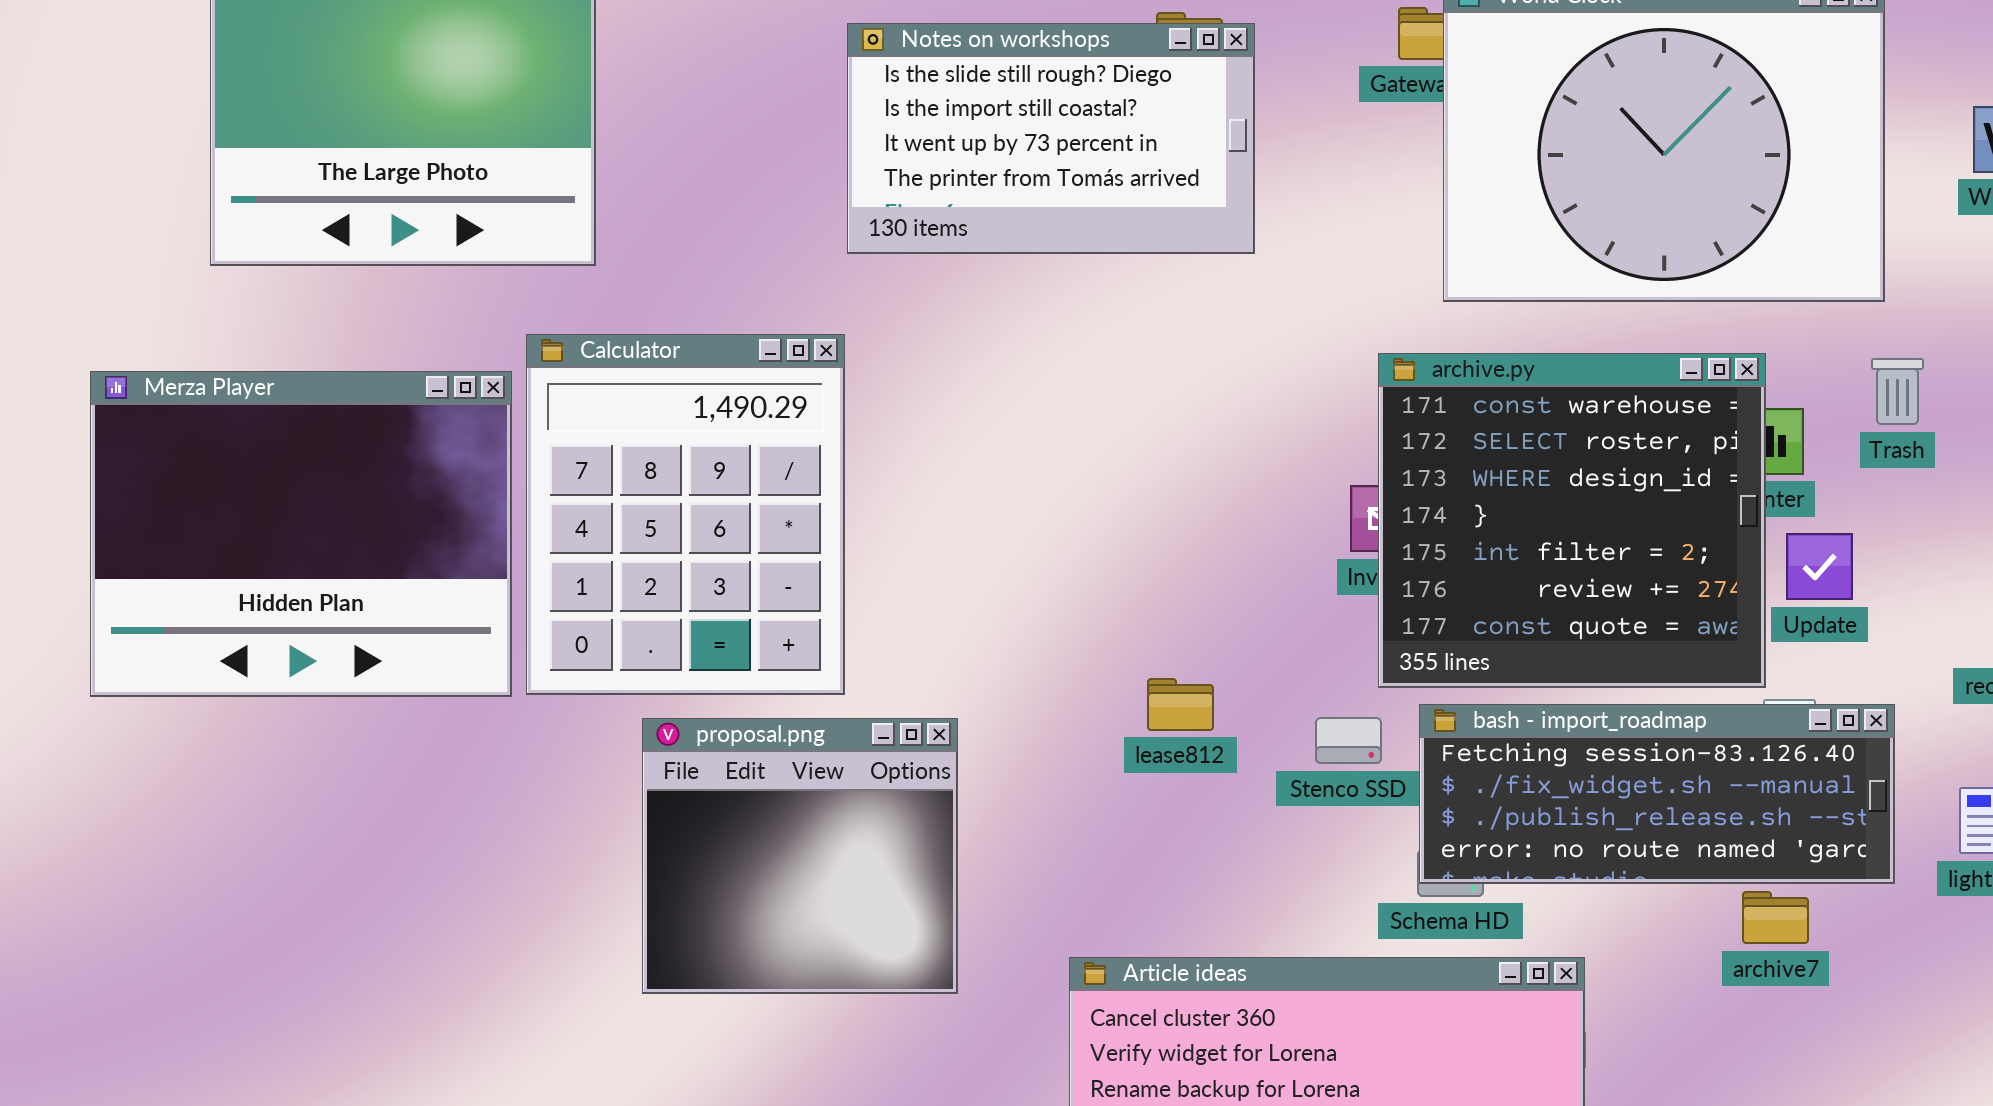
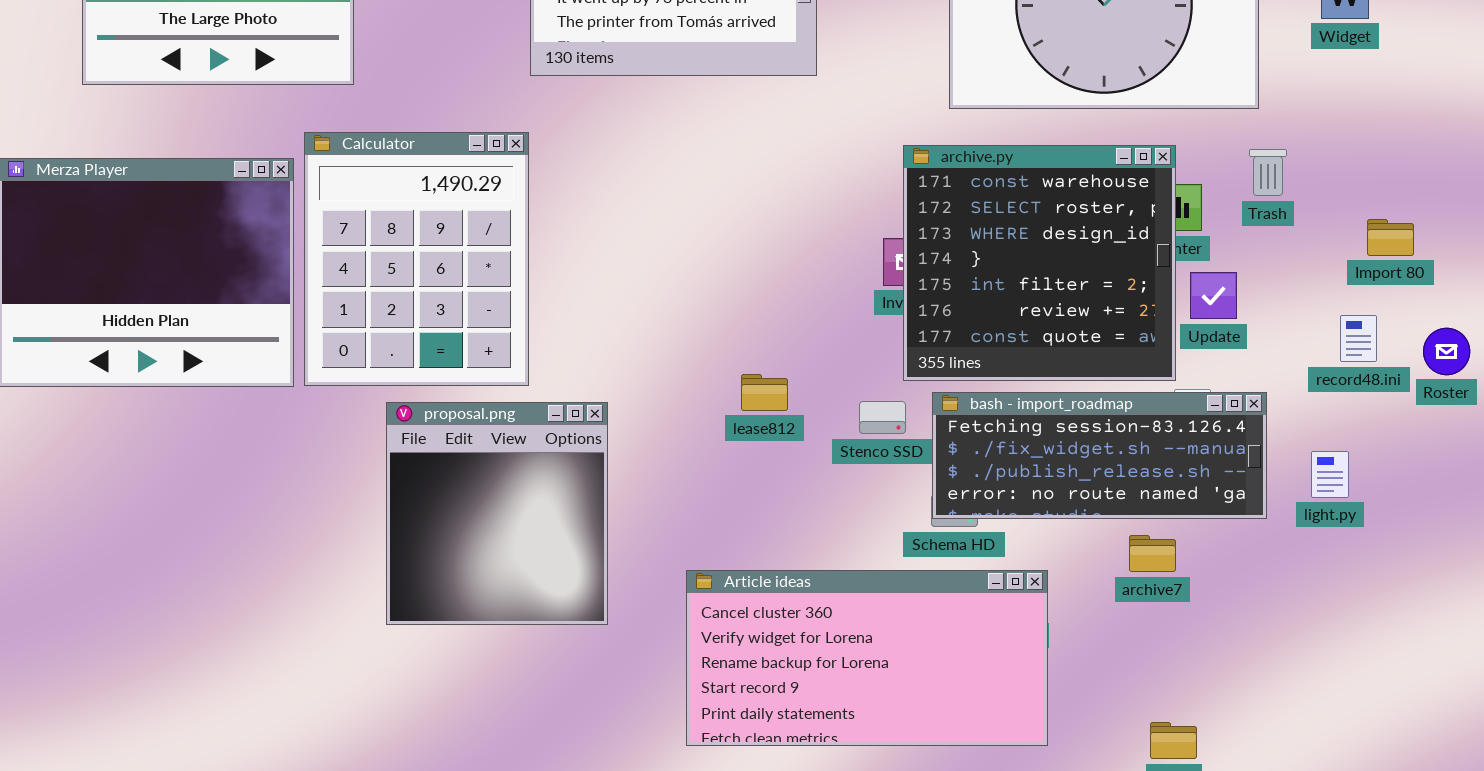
proposal.png: [642,718,958,994] -> [386,402,608,625], resized
archive7: [1742,891,1809,944] -> [1129,535,1176,572], moved

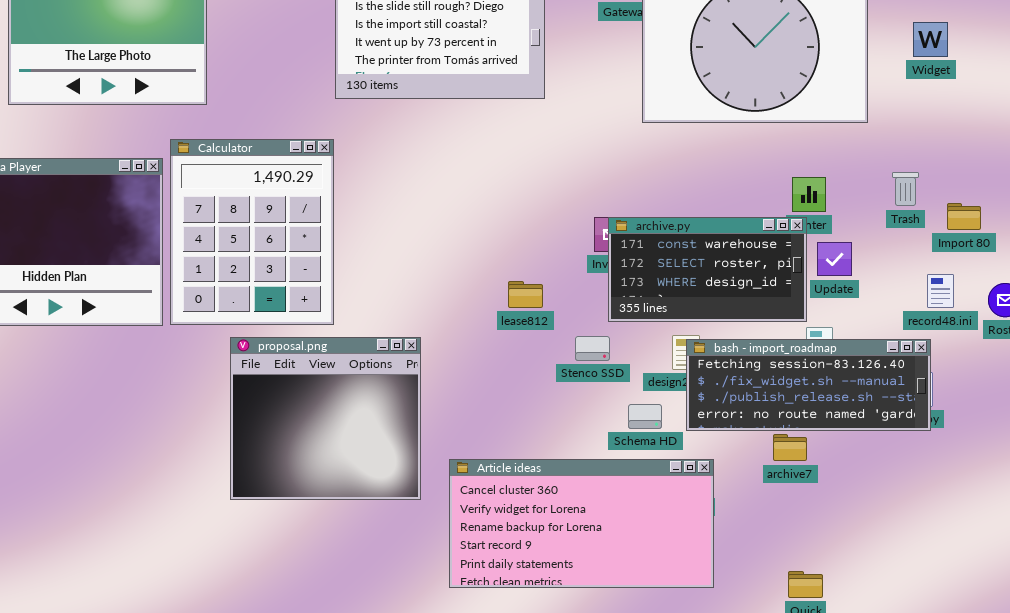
archive.py: [903,145,1176,381] -> [608,217,807,322], resized
Trash: [1249,149,1287,196] -> [892,172,919,206], moved
lease812: [741,374,788,411] -> [508,281,543,308], moved
bash - import_roadmap: [932,392,1267,519] -> [686,339,931,431], moved
proposal.png: [386,402,608,625] -> [230,337,421,500], resized

